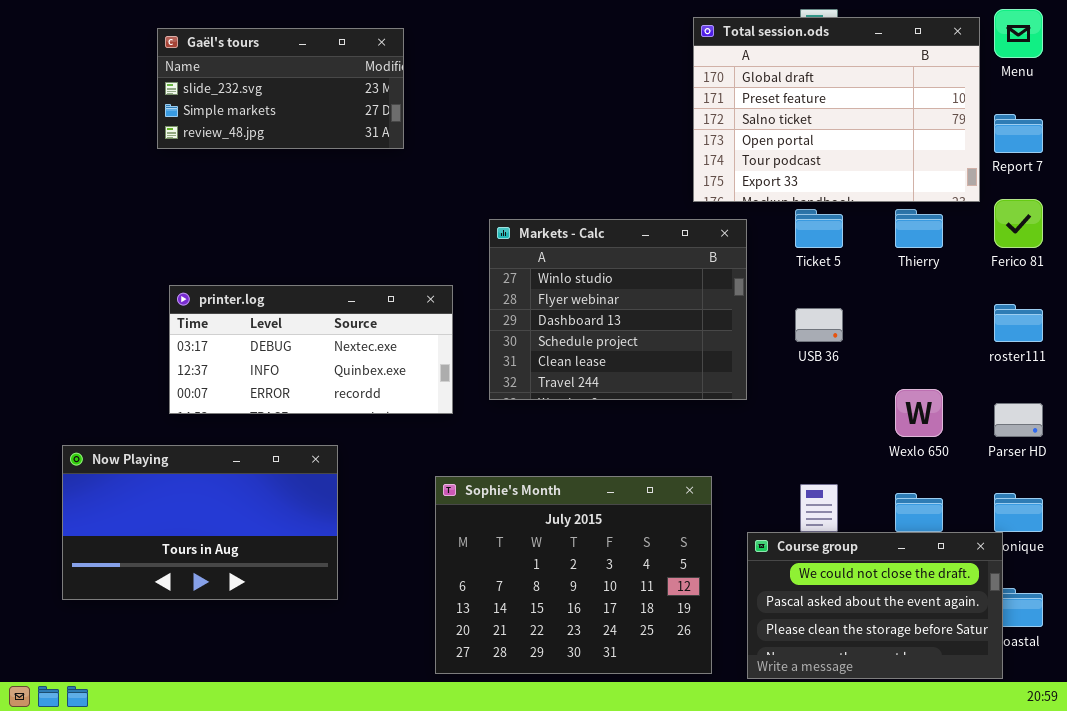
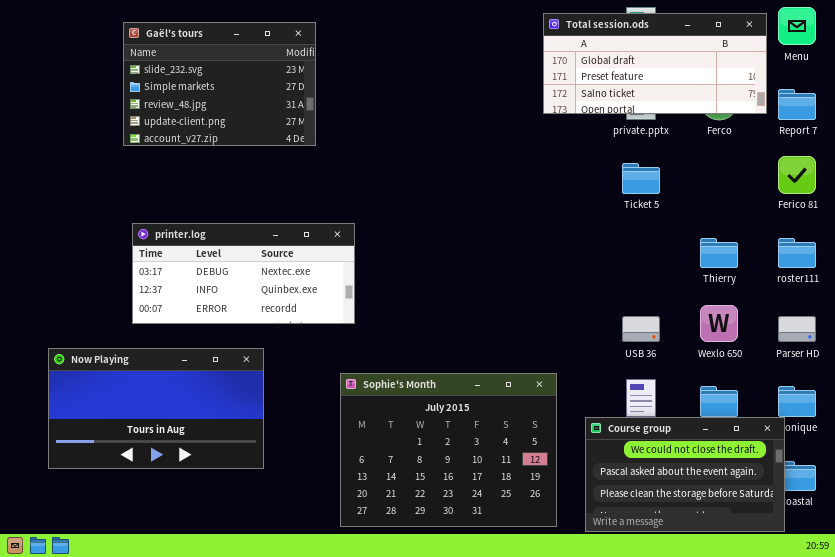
Total session.ods: [693,17,980,202] -> [543,13,767,114], resized
Gaël's tours: [157,28,404,149] -> [123,22,316,146], resized
Thierry: [895,209,943,248] -> [700,238,738,268], moved
Markets - Calc: [489,219,747,400] -> none, closed
USB 36: [795,308,843,342] -> [622,316,660,342], moved

